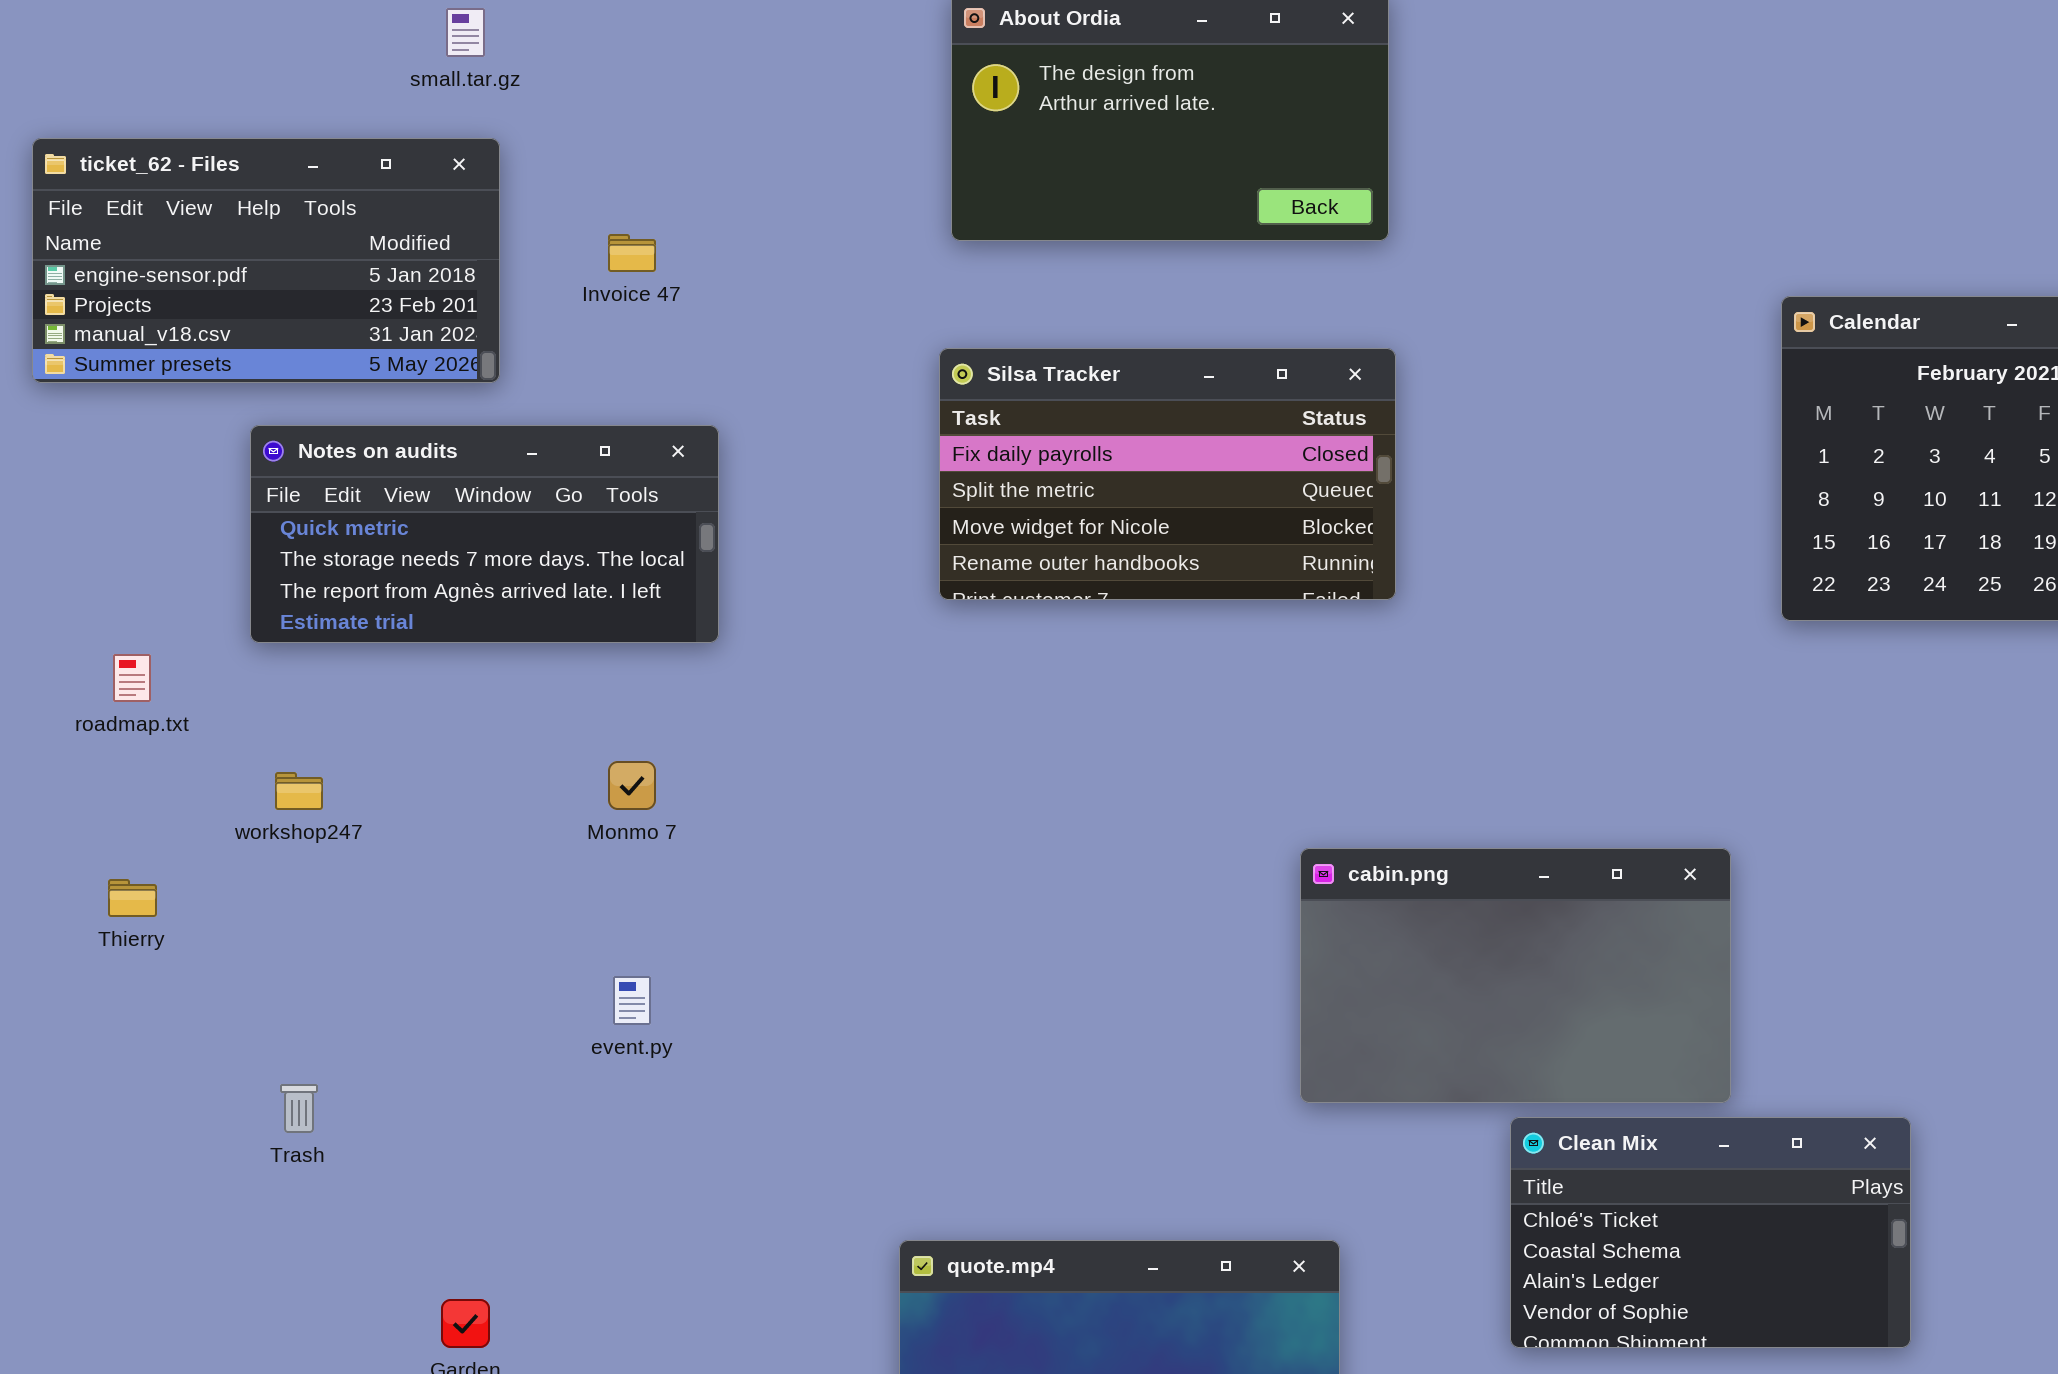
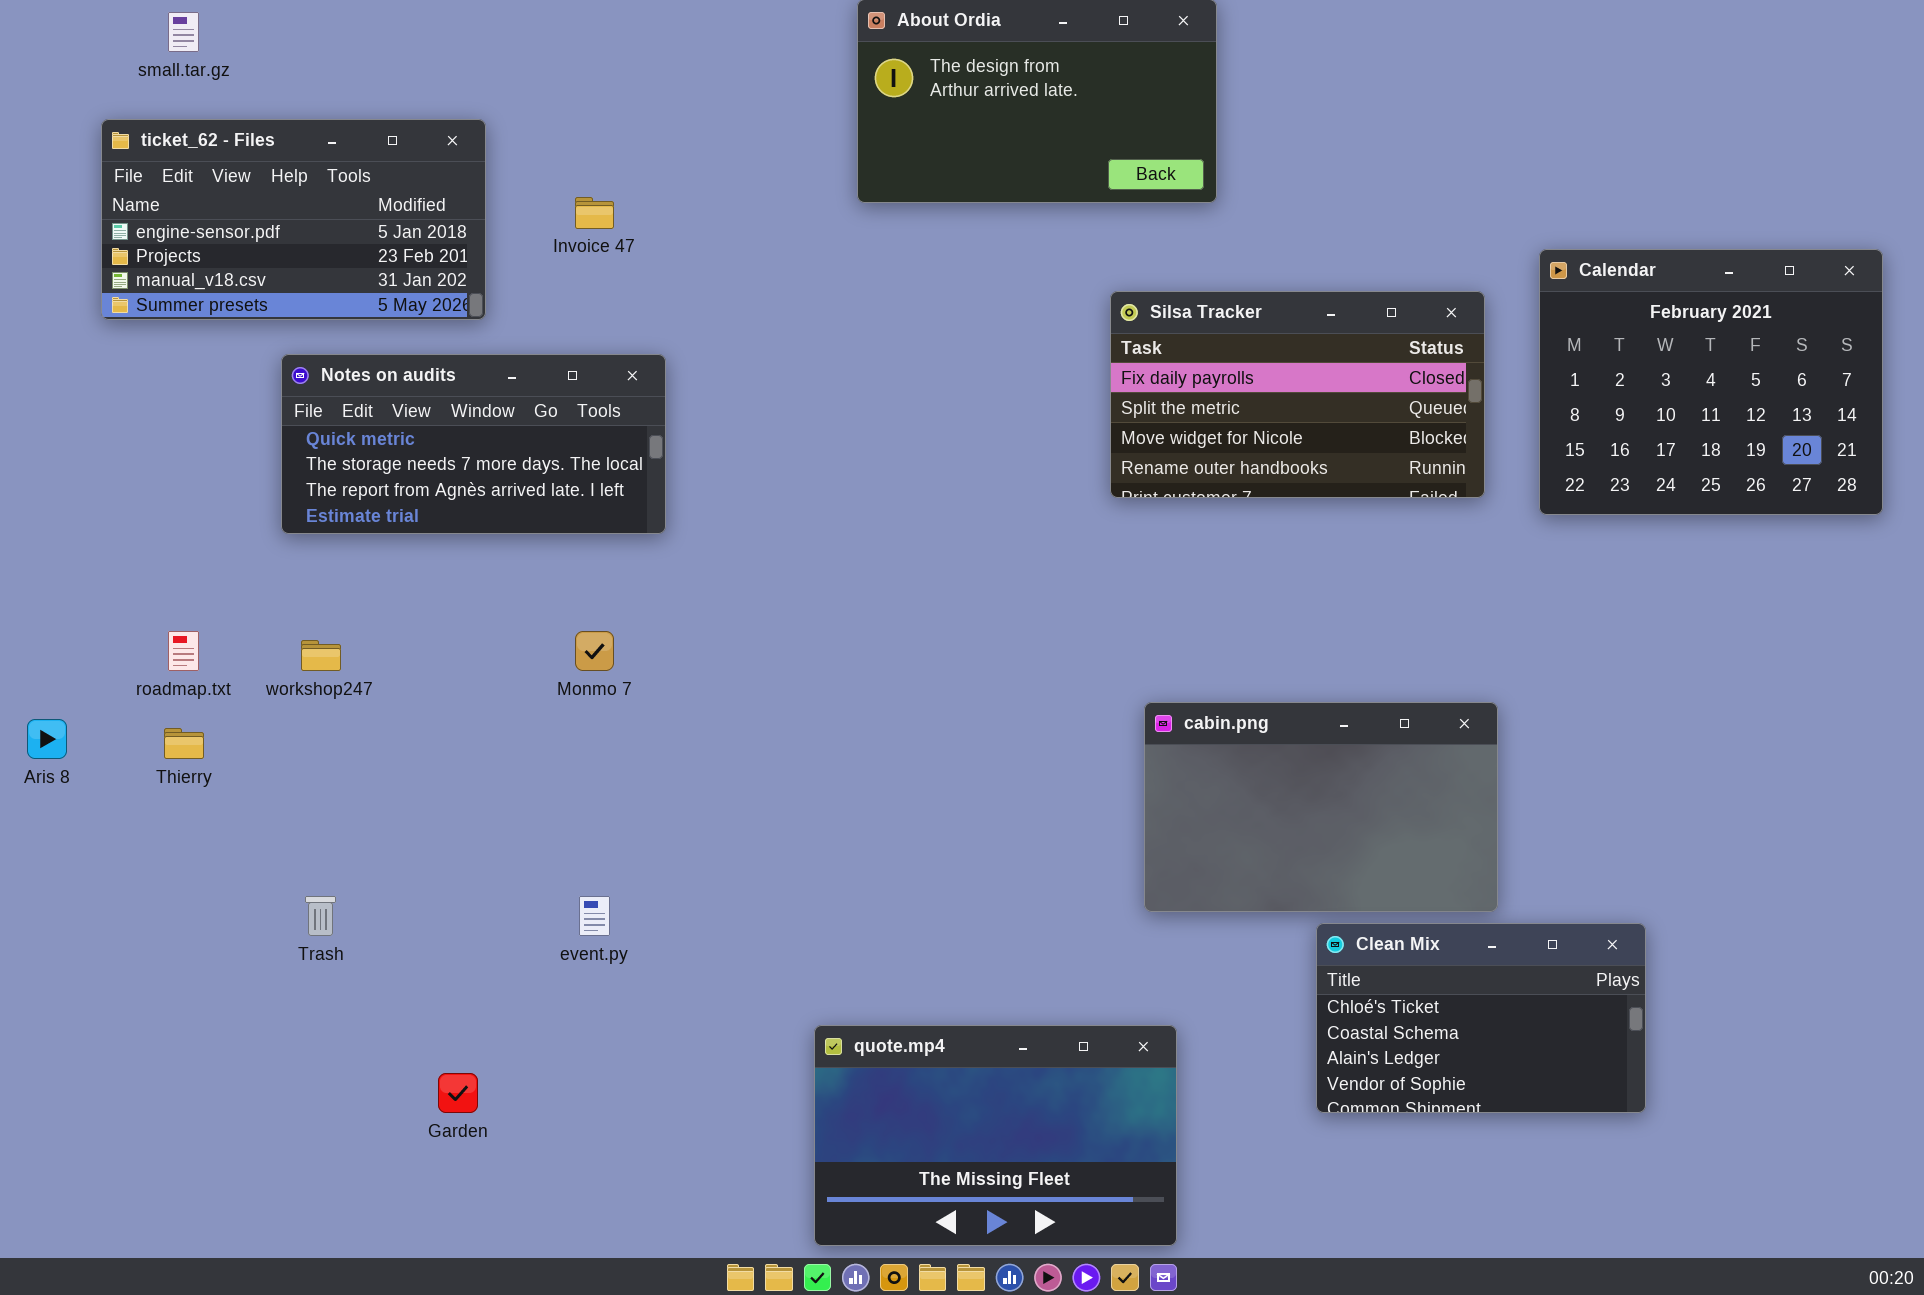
small.tar.gz: [446,8,485,57] -> [168,12,199,52], moved
Silsa Tracker: [939,348,1396,600] -> [1110,291,1485,498], moved
roadmap.txt: [113,654,151,702] -> [168,631,199,671], moved
event.py: [613,976,651,1025] -> [579,896,610,936], moved

